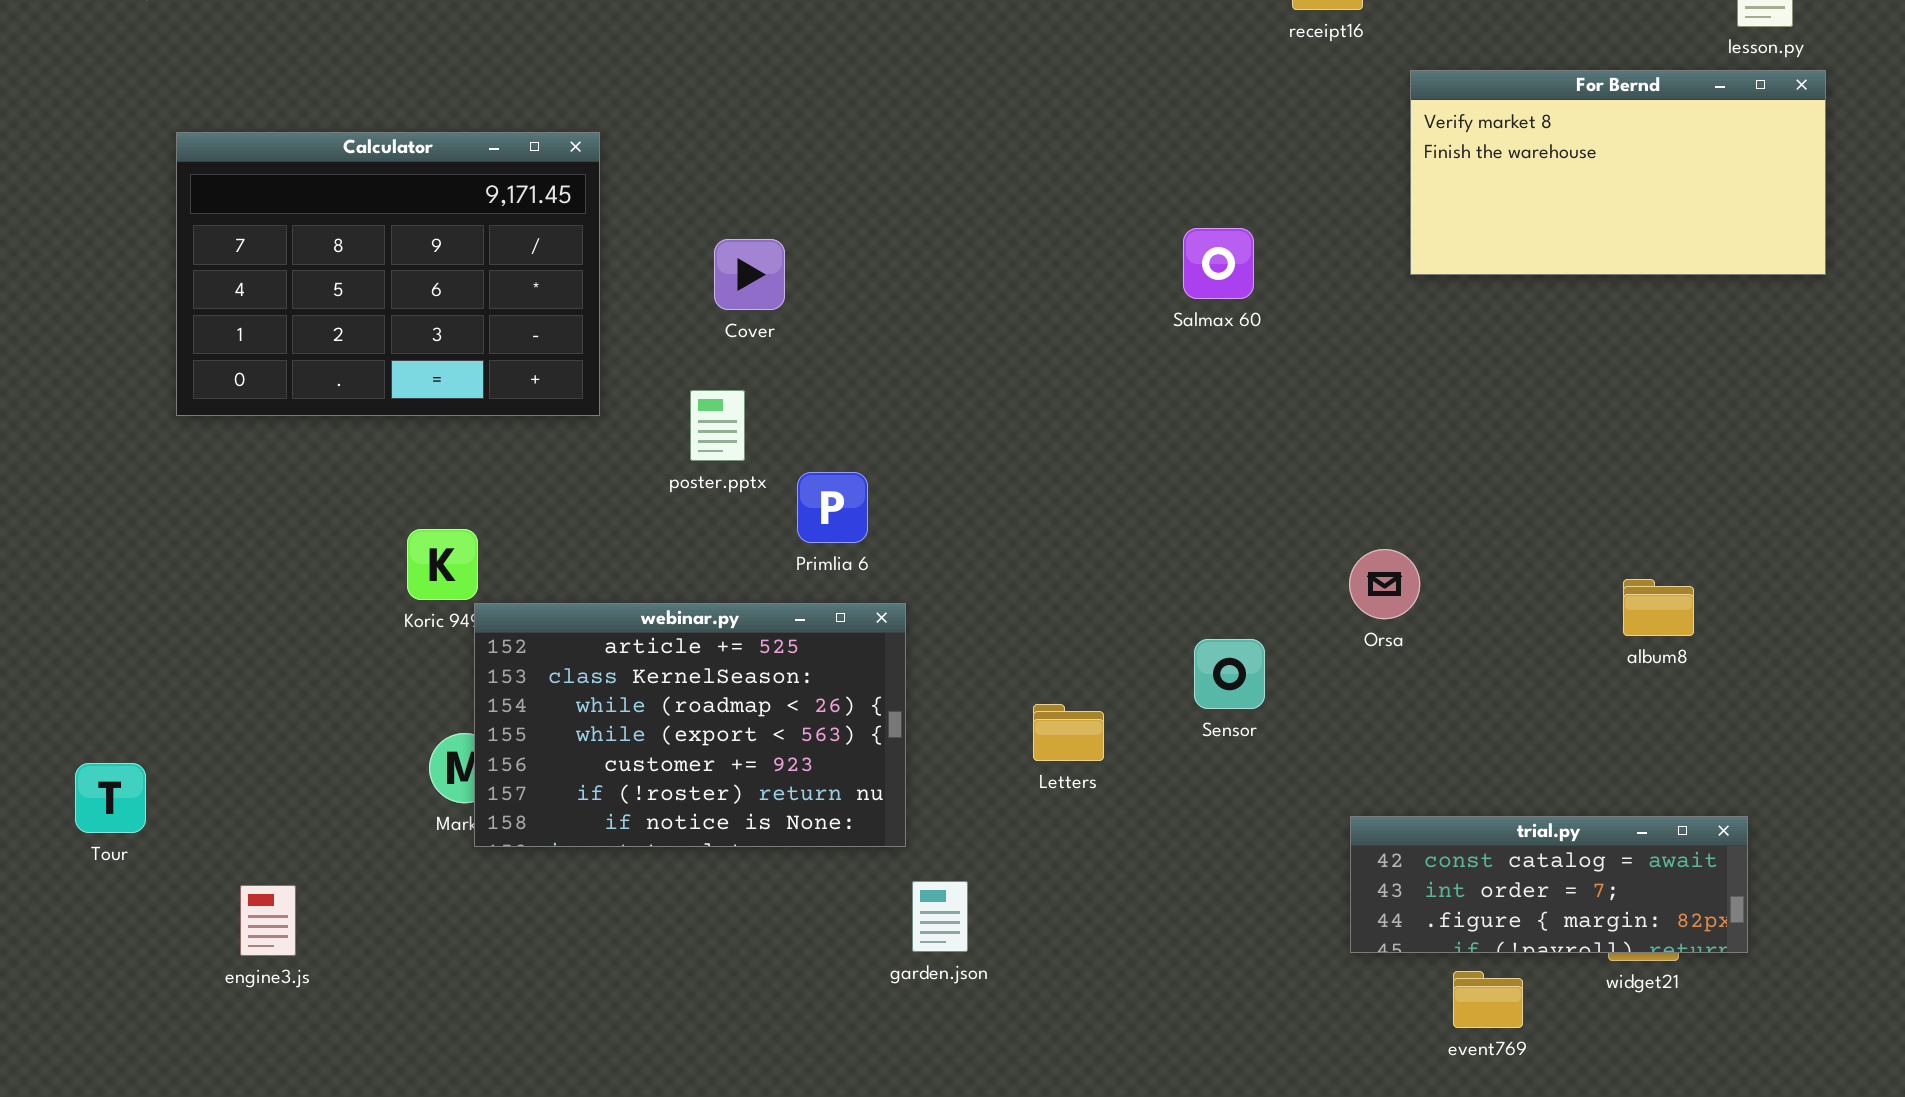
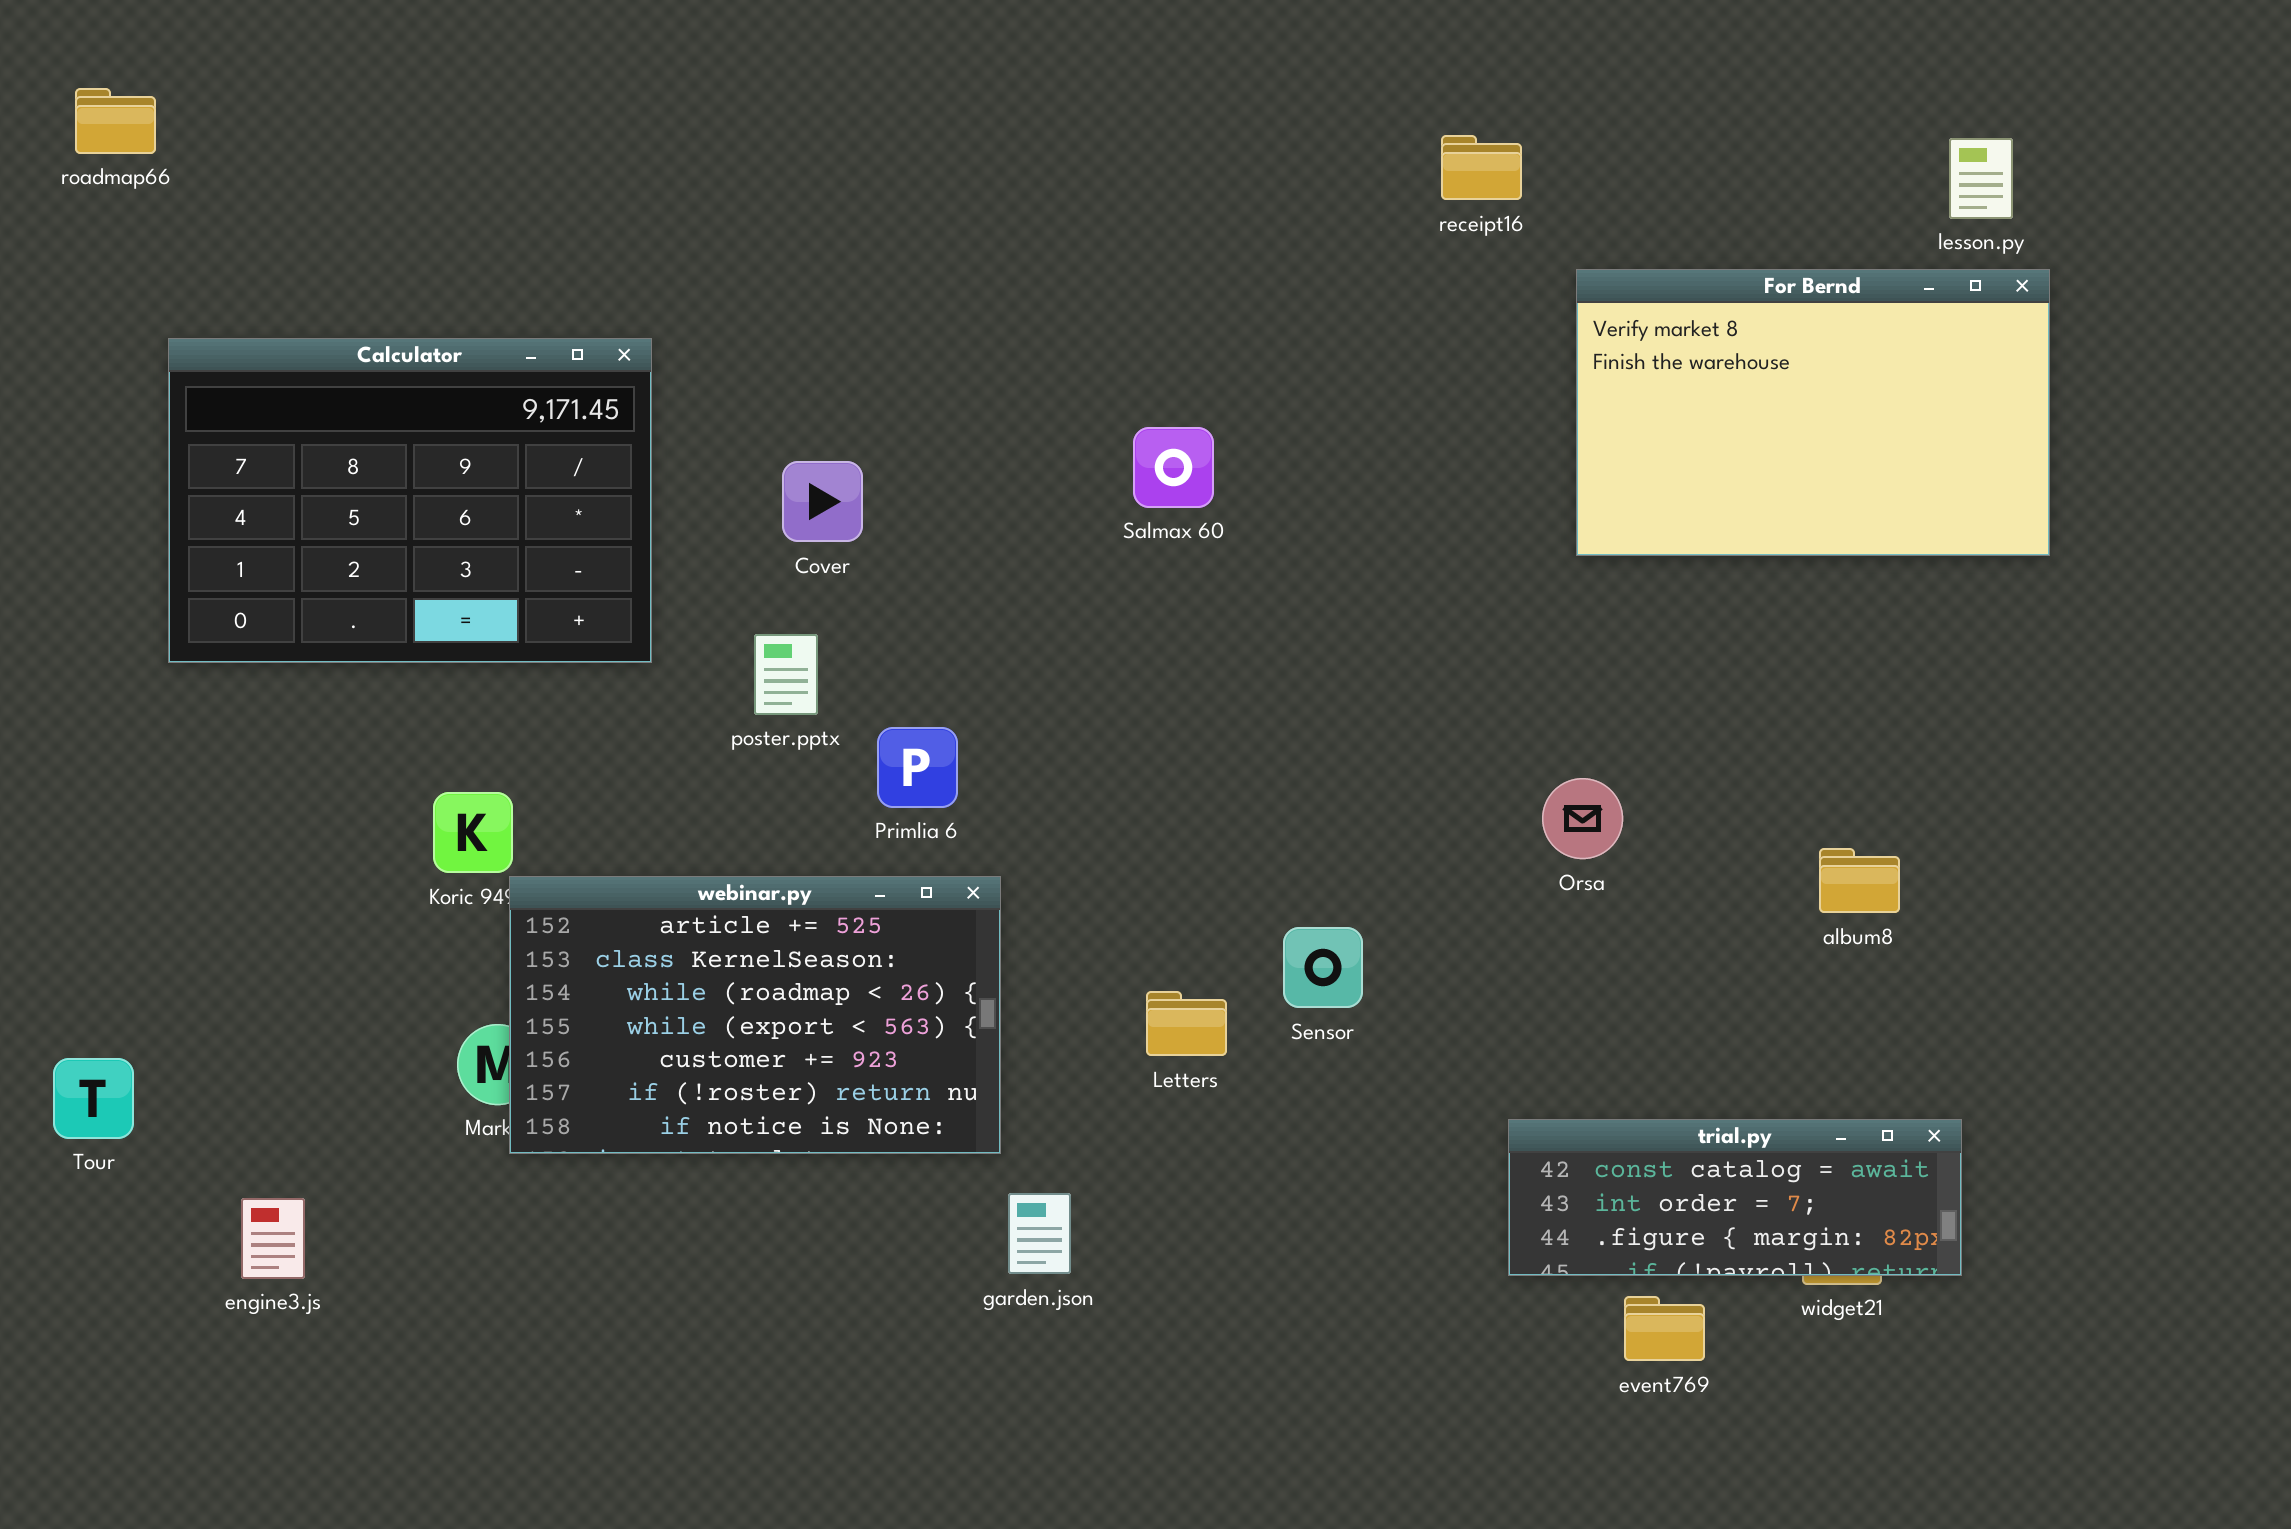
For Bernd: [1410,70,1826,275] -> [1576,269,2050,556], resized
Salmax 60: [1183,228,1254,299] -> [1133,427,1214,508], moved
Orsa: [1349,549,1420,619] -> [1542,778,1623,859], moved
Sensor: [1194,639,1265,709] -> [1283,927,1363,1008], moved

